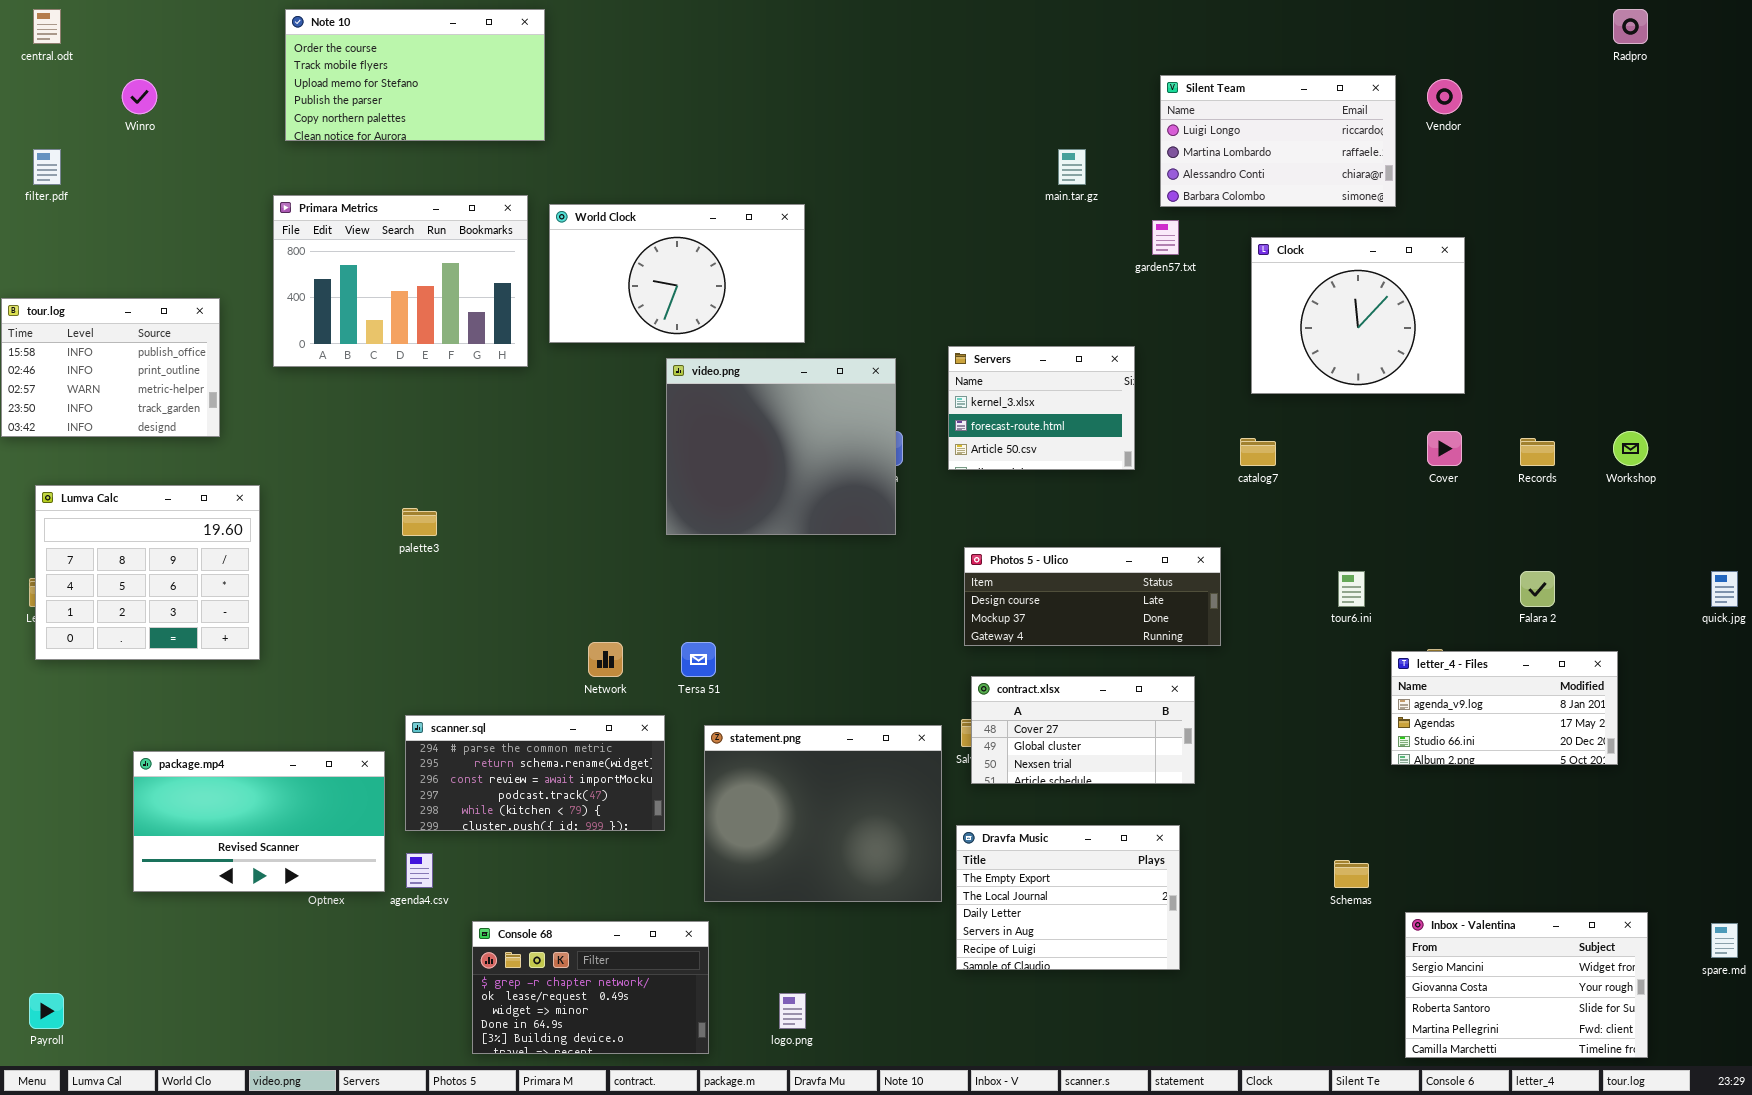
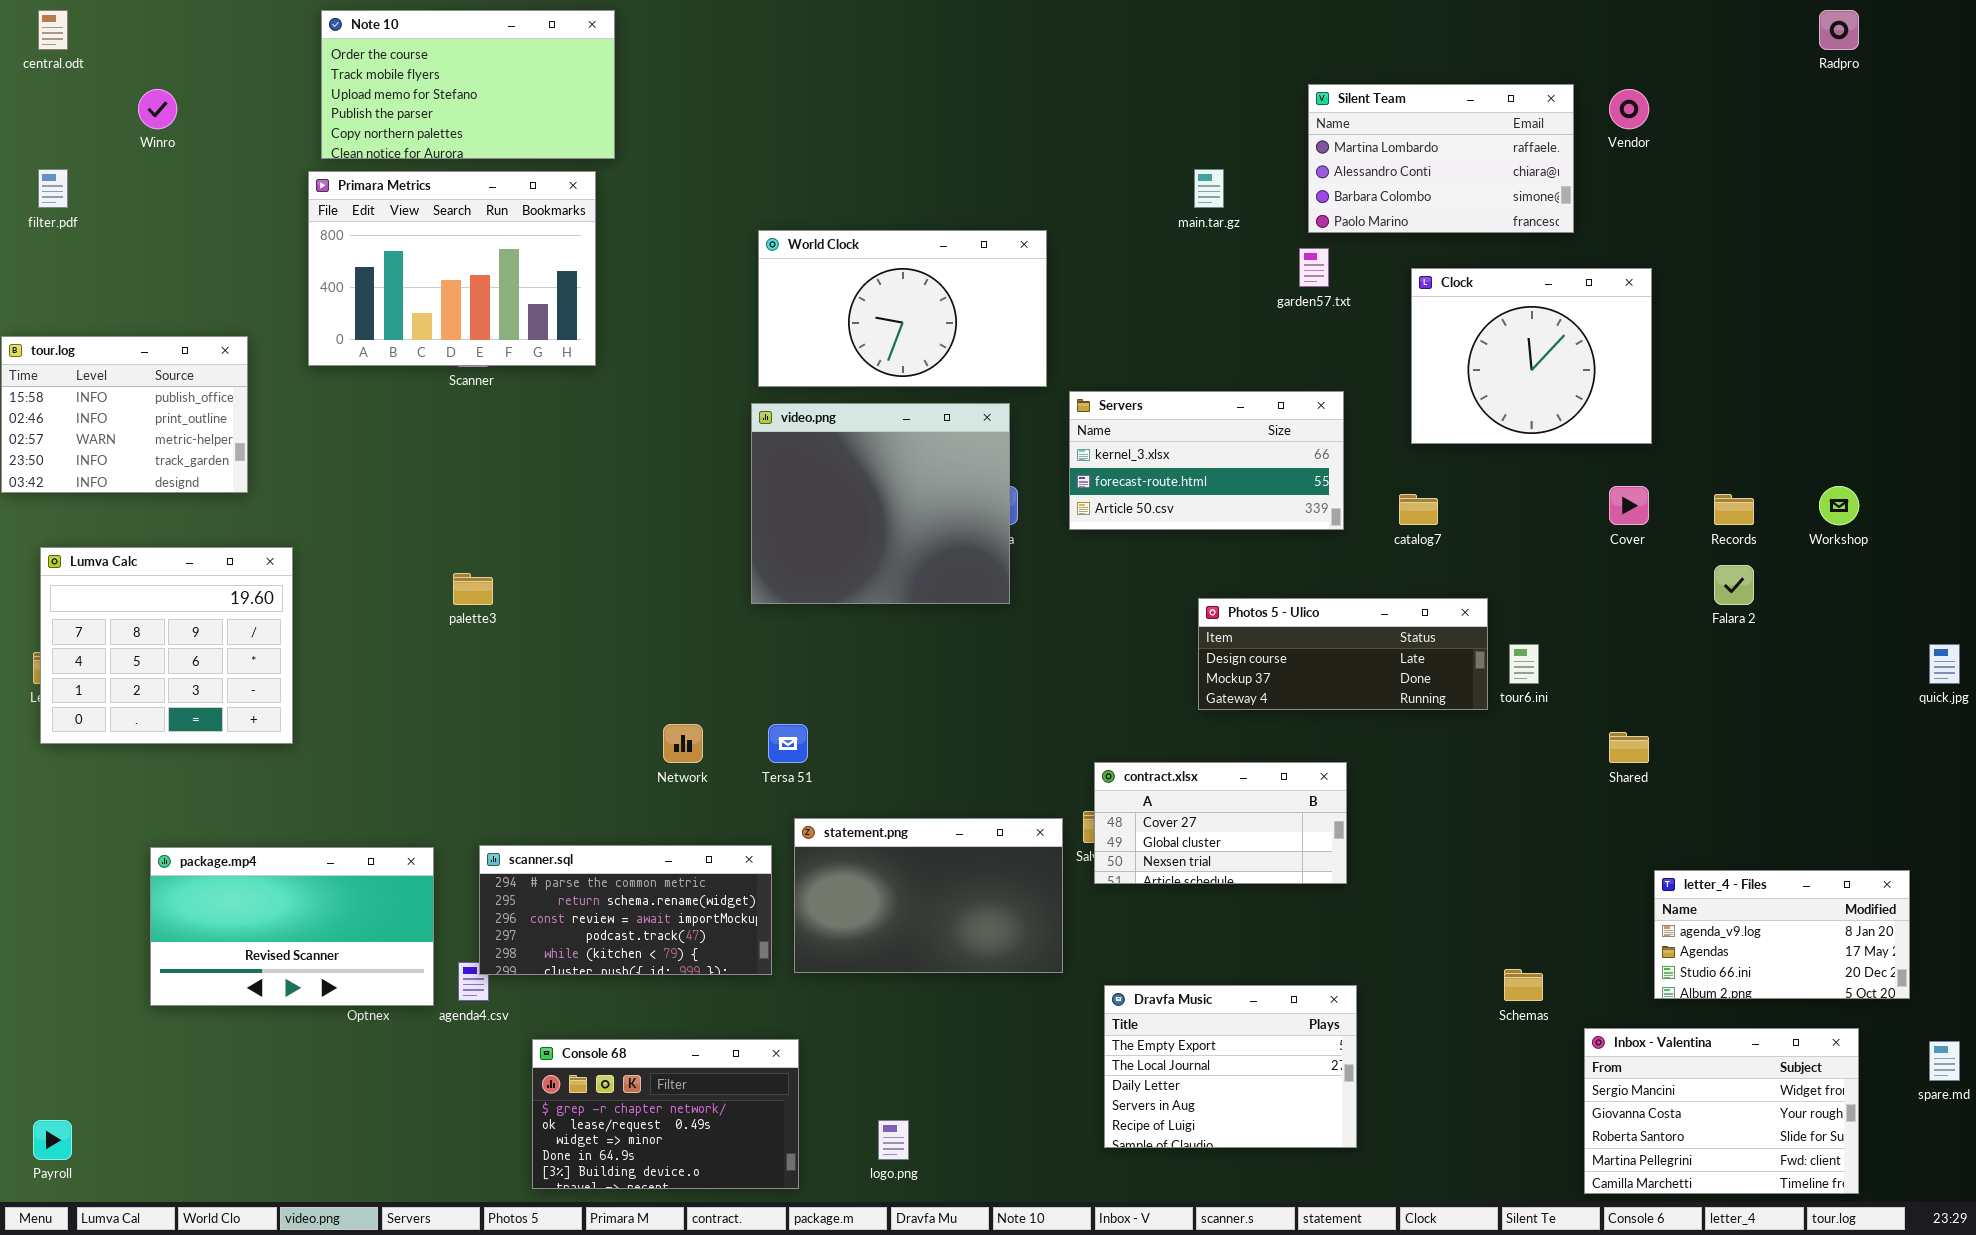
Silent Team: [1160,75,1396,207] -> [1308,84,1574,233], scrolled down 1 row
Primara Metrics: [273,195,528,367] -> [308,171,596,366], moved
World Clock: [549,204,805,343] -> [758,230,1047,387], moved
Servers: [948,346,1135,470] -> [1069,391,1344,530], resized
Photos 5 - Ulico: [964,547,1221,646] -> [1198,598,1488,710], moved
Falara 2: [1520,571,1555,607] -> [1714,565,1754,605], moved
letter_4 - Files: [1391,651,1618,765] -> [1654,870,1910,999], moved
scanner.sql: [405,715,665,831] -> [479,845,772,975], moved
statement.png: [704,725,942,902] -> [794,818,1063,973], resized
Dravfa Music: [956,825,1180,970] -> [1104,985,1357,1148], moved

